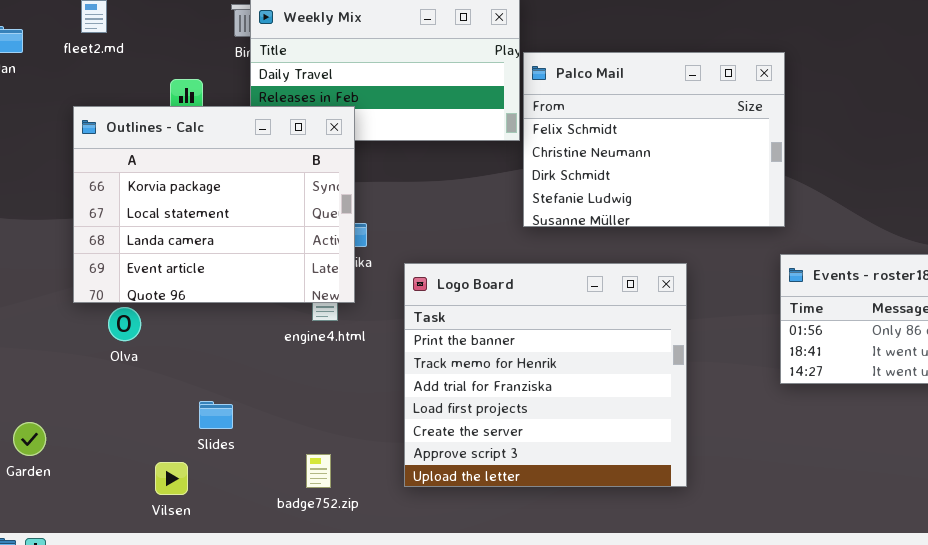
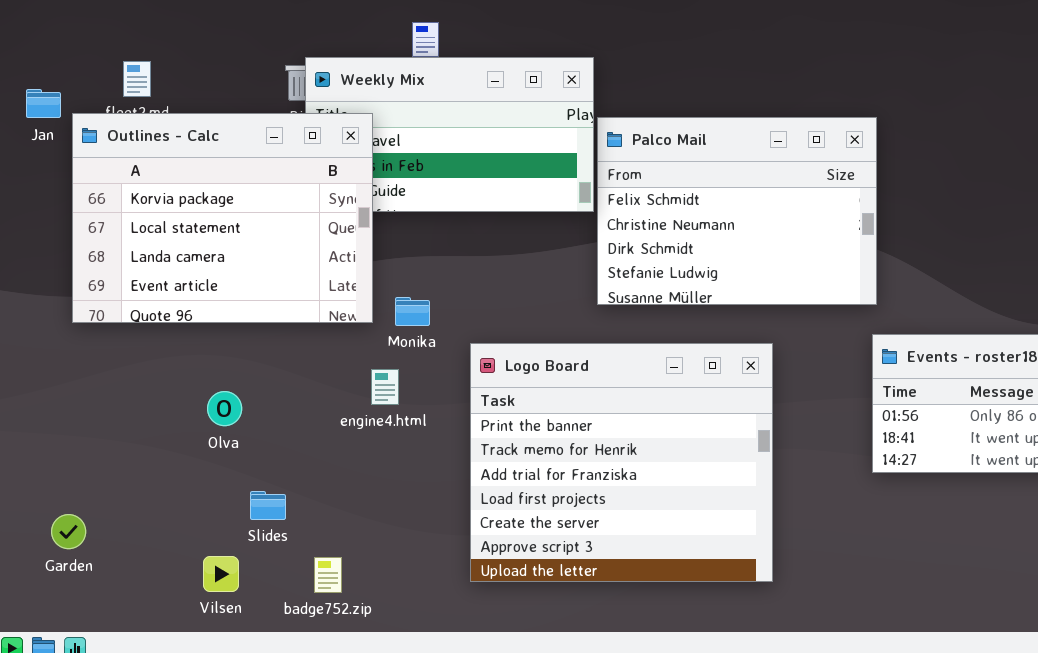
Outlines - Calc: [73,106,355,303] -> [72,113,373,323], moved
Olva: [108,307,141,341] -> [207,391,242,426], moved
badge752.zip: [306,454,331,488] -> [314,557,342,593], moved

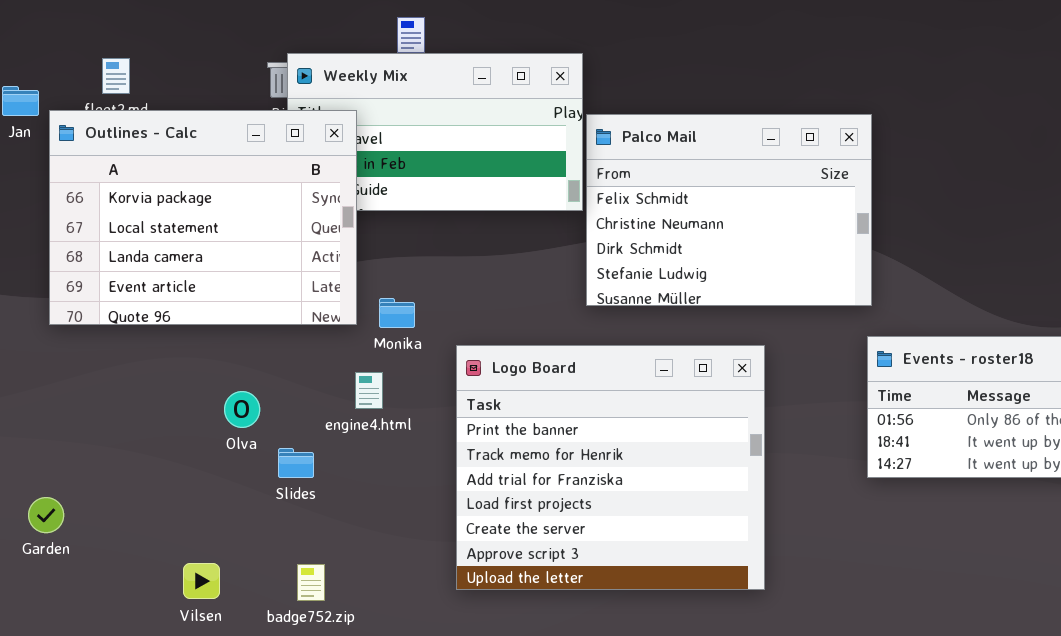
Olva: [207,391,242,426] -> [224,391,260,428], moved
Slides: [250,491,286,520] -> [278,448,314,478], moved
Garden: [51,514,86,549] -> [28,497,64,533], moved

